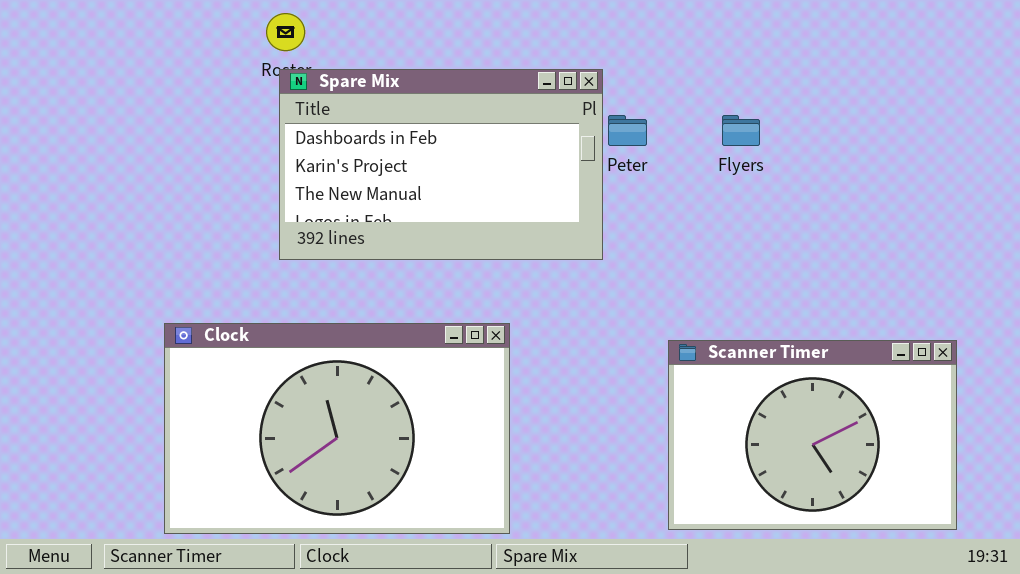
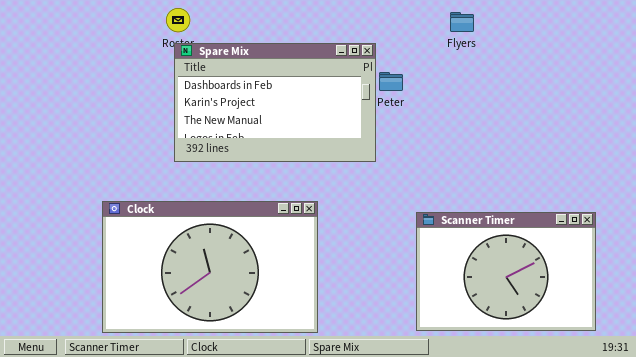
Flyers: [722,115,760,146] -> [450,12,474,32], moved

